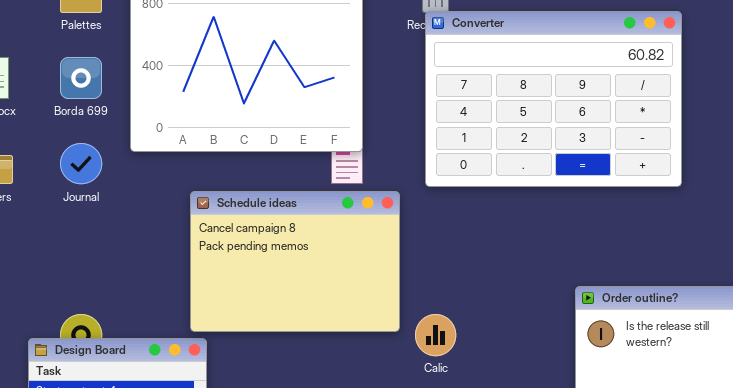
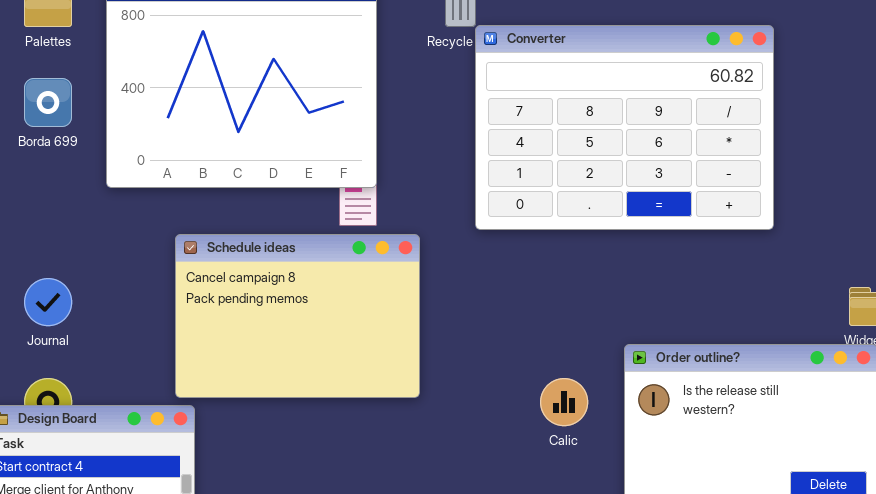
Converter: [425,11,682,187] -> [475,25,774,230], moved
Journal: [60,143,102,184] -> [24,278,72,326], moved
Calic: [415,314,456,356] -> [540,378,588,426], moved

